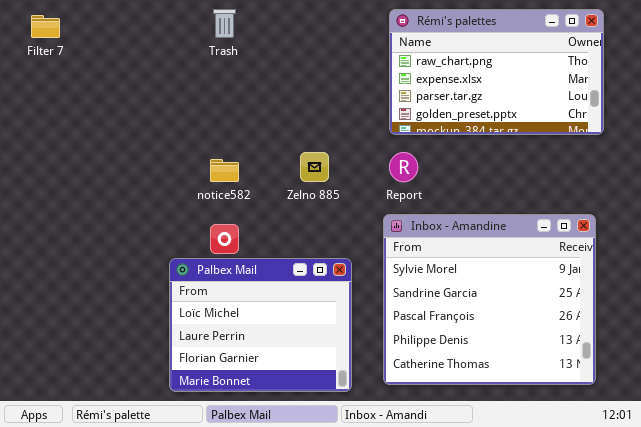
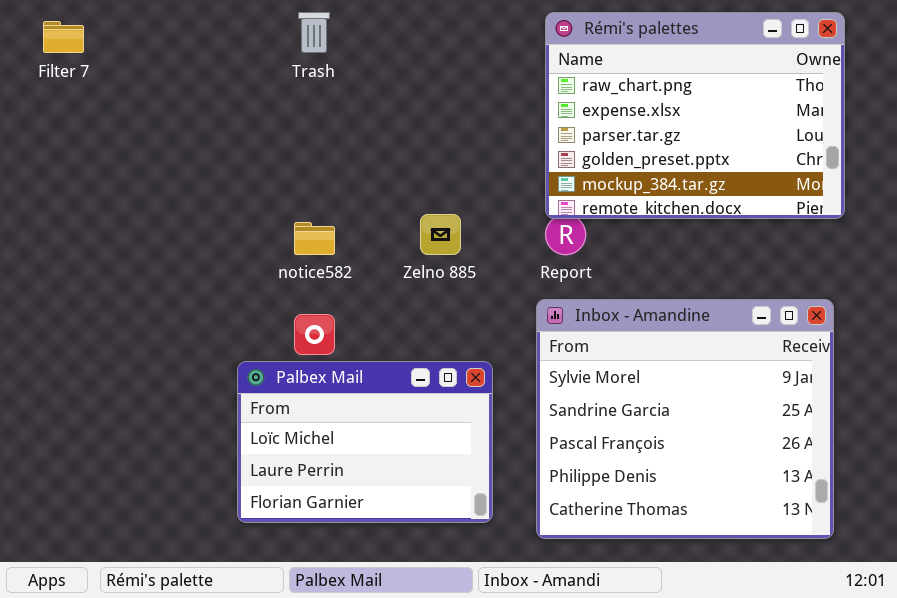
Rémi's palettes: [389,9,604,135] -> [545,12,845,219], resized
Palbex Mail: [169,258,352,392] -> [237,361,493,523], resized

